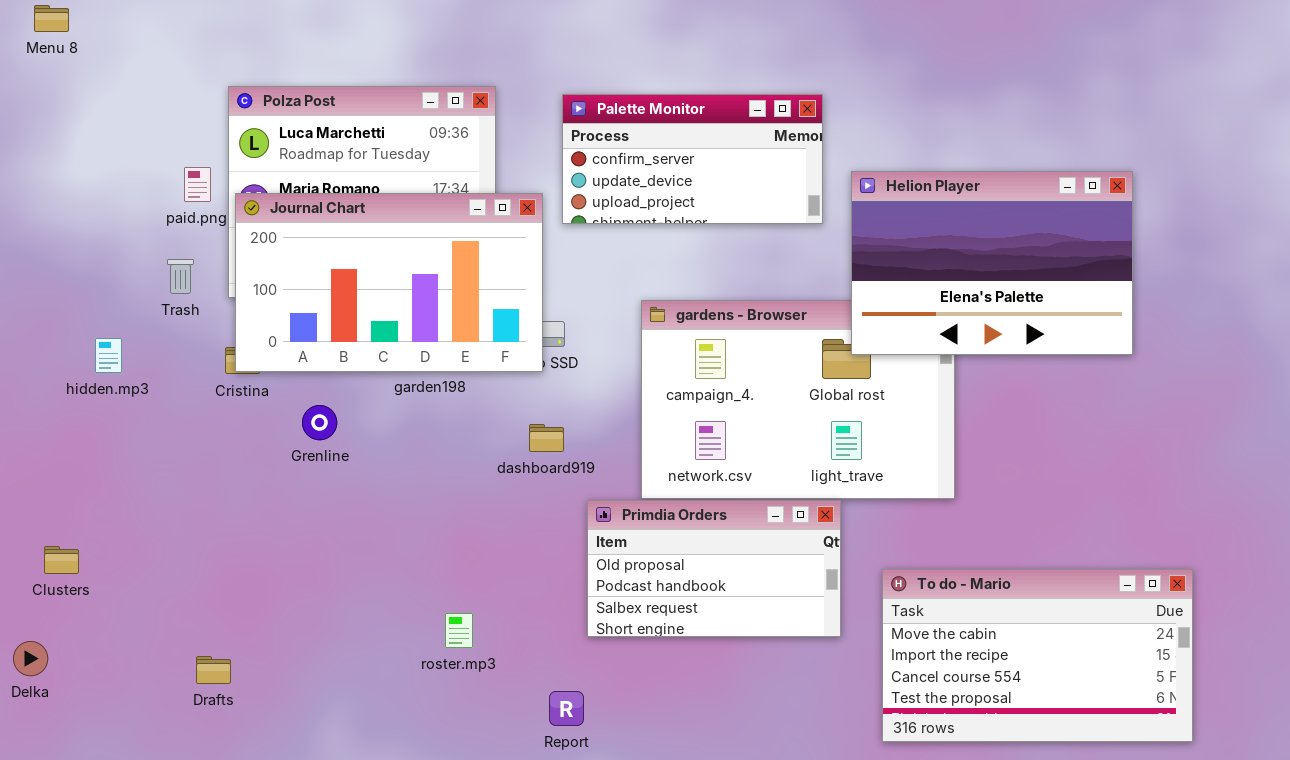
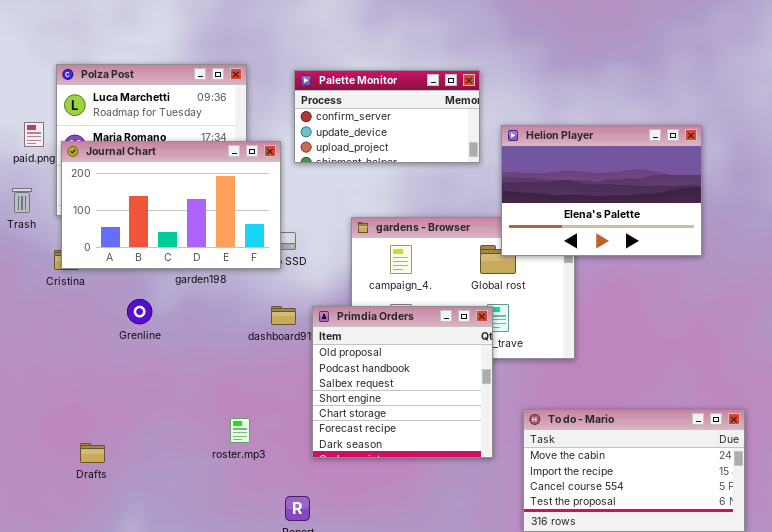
Grenline: [302,405,337,440] -> [127,299,152,324], moved
Primdia Orders: [587,500,841,637] -> [312,306,493,458], resized
roster.mp3: [445,613,473,648] -> [230,418,250,443], moved
Drafts: [196,656,231,684] -> [80,443,105,463], moved

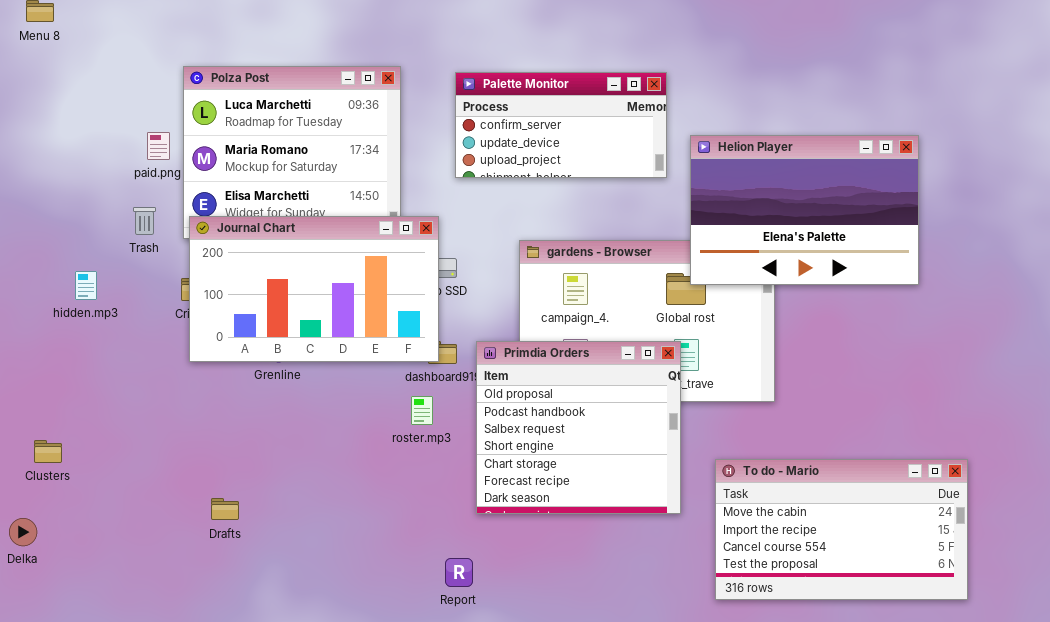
Journal Chart: [61,141,281,269] -> [189,216,439,362], moved
roster.mp3: [230,418,250,443] -> [411,396,433,425], moved

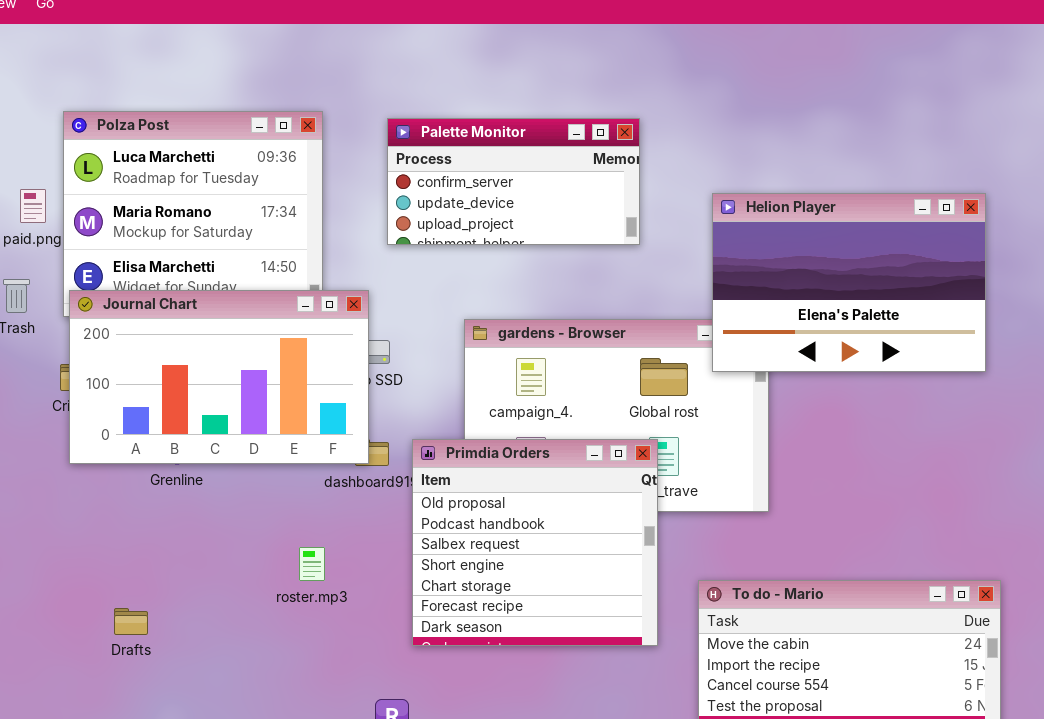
Helion Player: [690,135,919,285] -> [712,193,986,372], moved
roster.mp3: [411,396,433,425] -> [299,547,325,581], moved
Drafts: [211,498,239,520] -> [114,608,148,635], moved

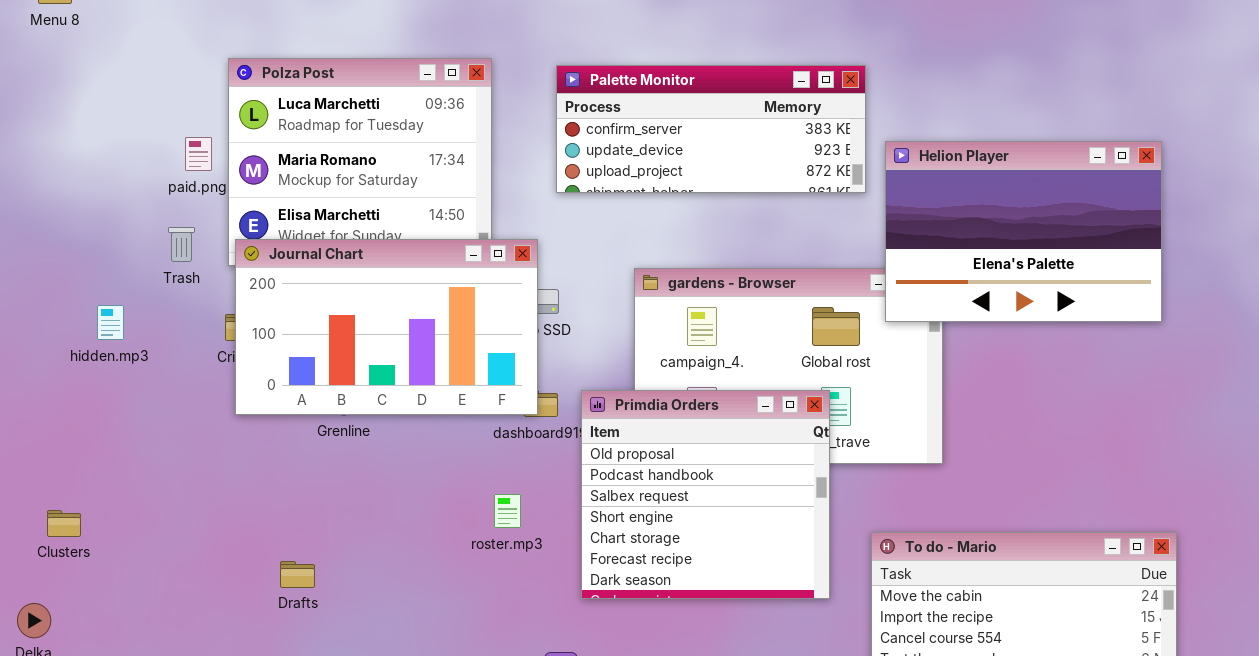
Palette Monitor: [387,118,640,245] -> [556,65,866,193], resized
roster.mp3: [299,547,325,581] -> [494,494,521,528], moved

